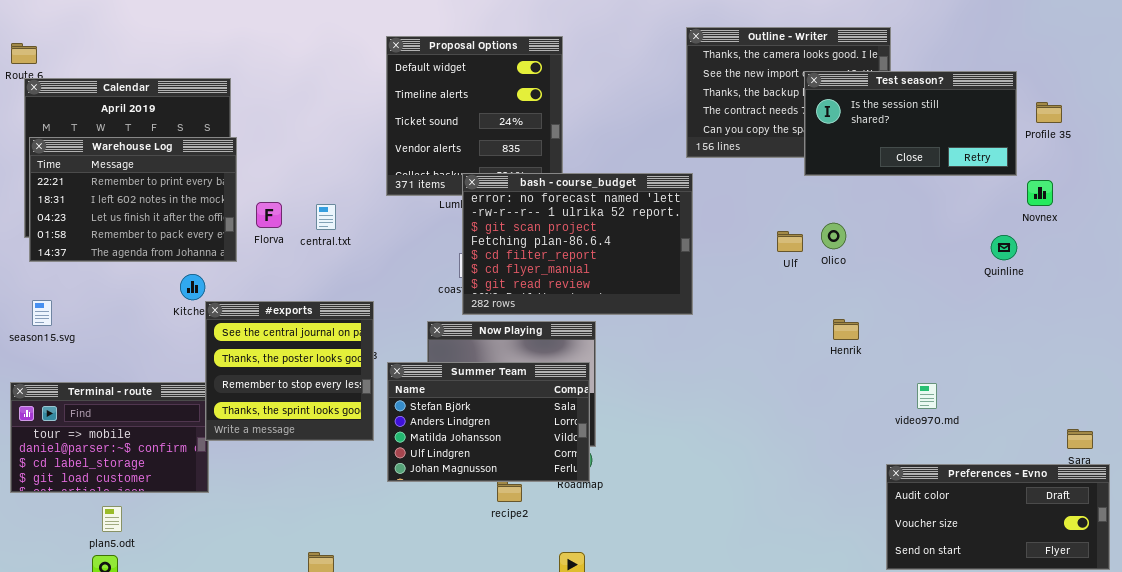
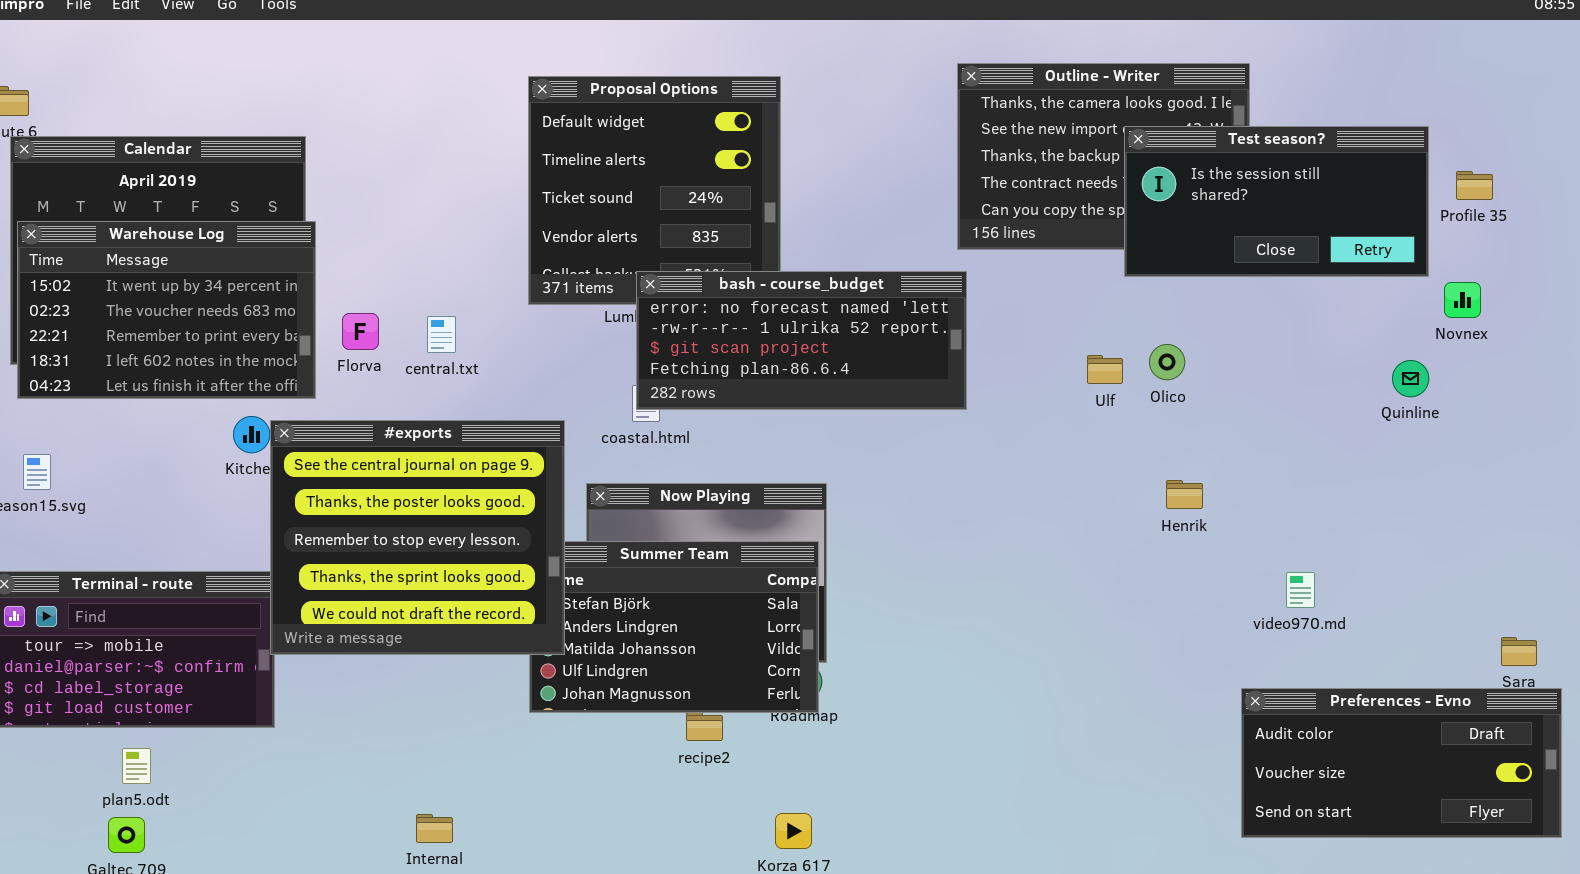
Warehouse Log: [29,137,237,262] -> [17,221,316,399], scrolled up 2 rows
bash - course_budget: [462,173,693,315] -> [636,271,967,410], resized
#exports: [205,301,374,441] -> [270,420,565,655], resized

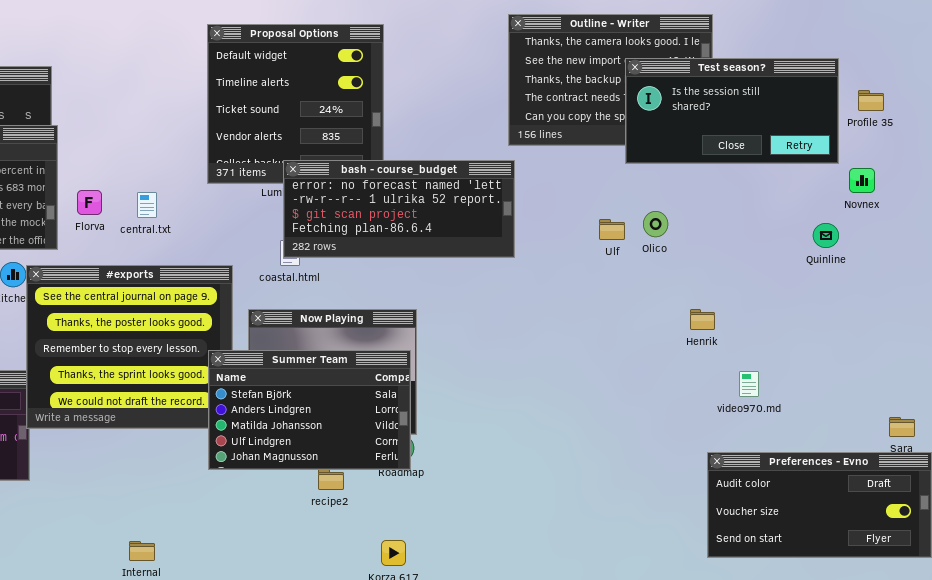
Henrik: [1166,480,1203,509] -> [690,309,715,330], moved
Summer Team: [529,541,819,713] -> [208,350,411,470], raised

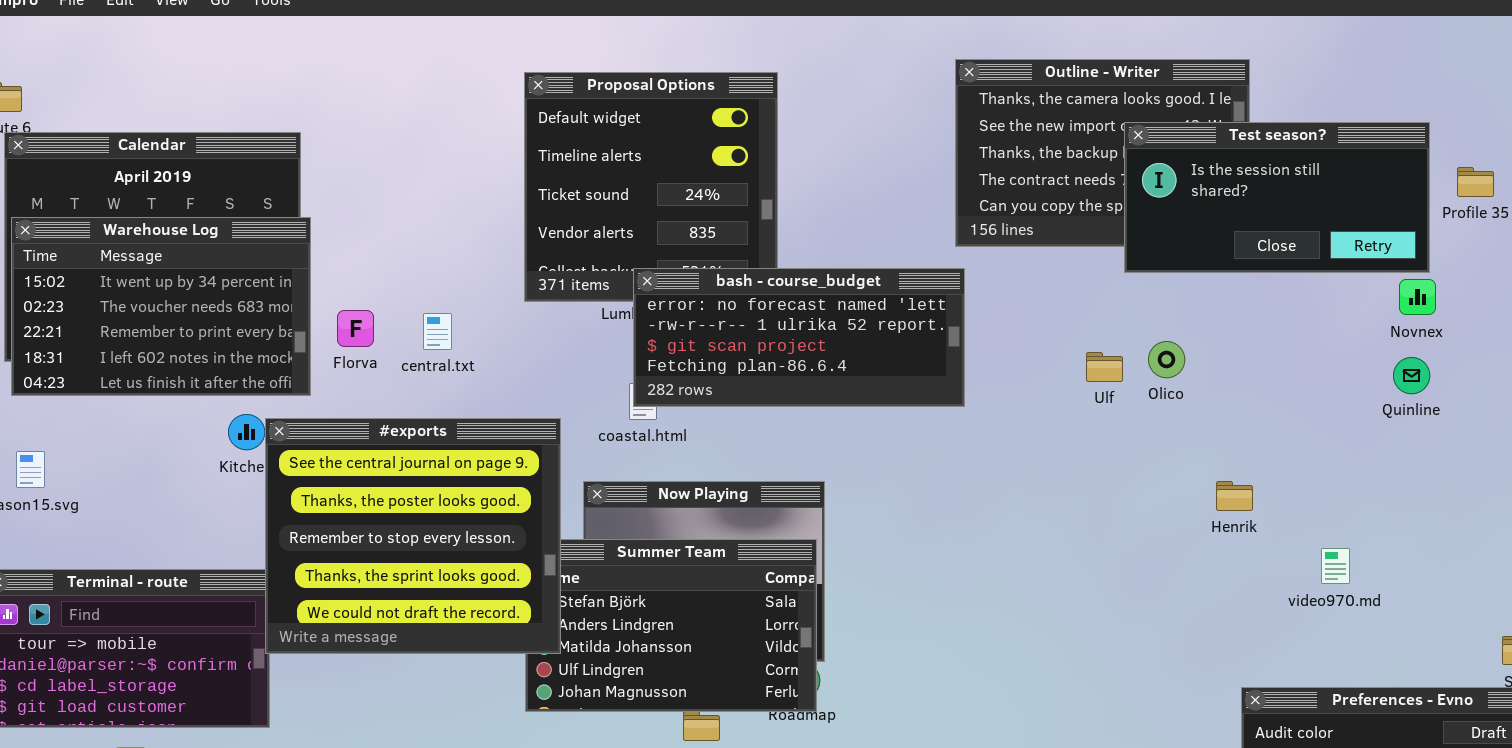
Novnex: [849,168,875,193] -> [1399,279,1436,315], moved
#exports: [26,265,233,429] -> [265,418,561,654], raised
video970.md: [739,371,759,397] -> [1321,548,1350,584], moved

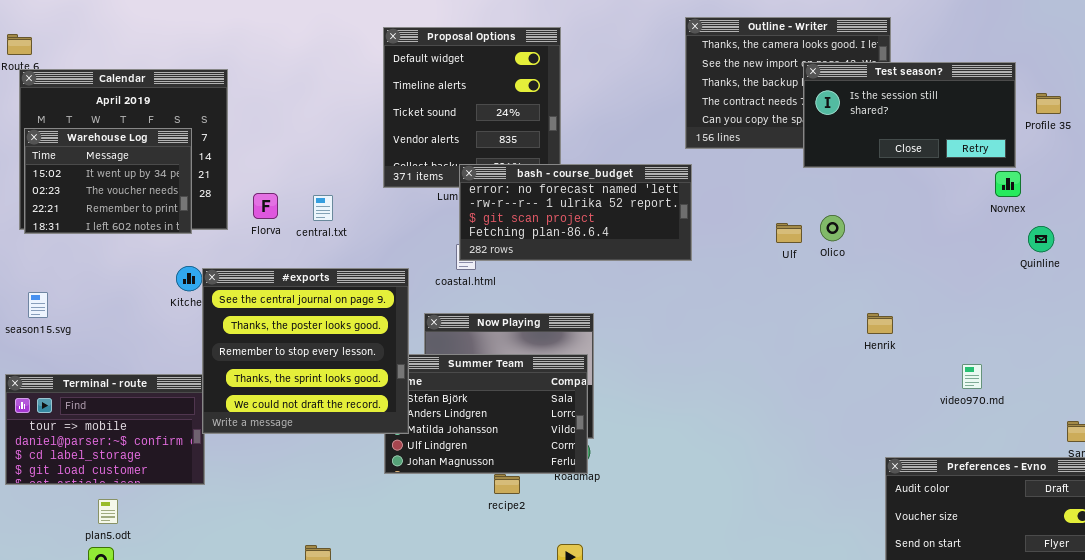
Warehouse Log: [11,217,311,396] -> [24,128,192,234], resized
Quinline: [1393,357,1430,394] -> [1028,226,1054,252], moved
video970.md: [1321,548,1350,584] -> [962,364,982,389], moved

